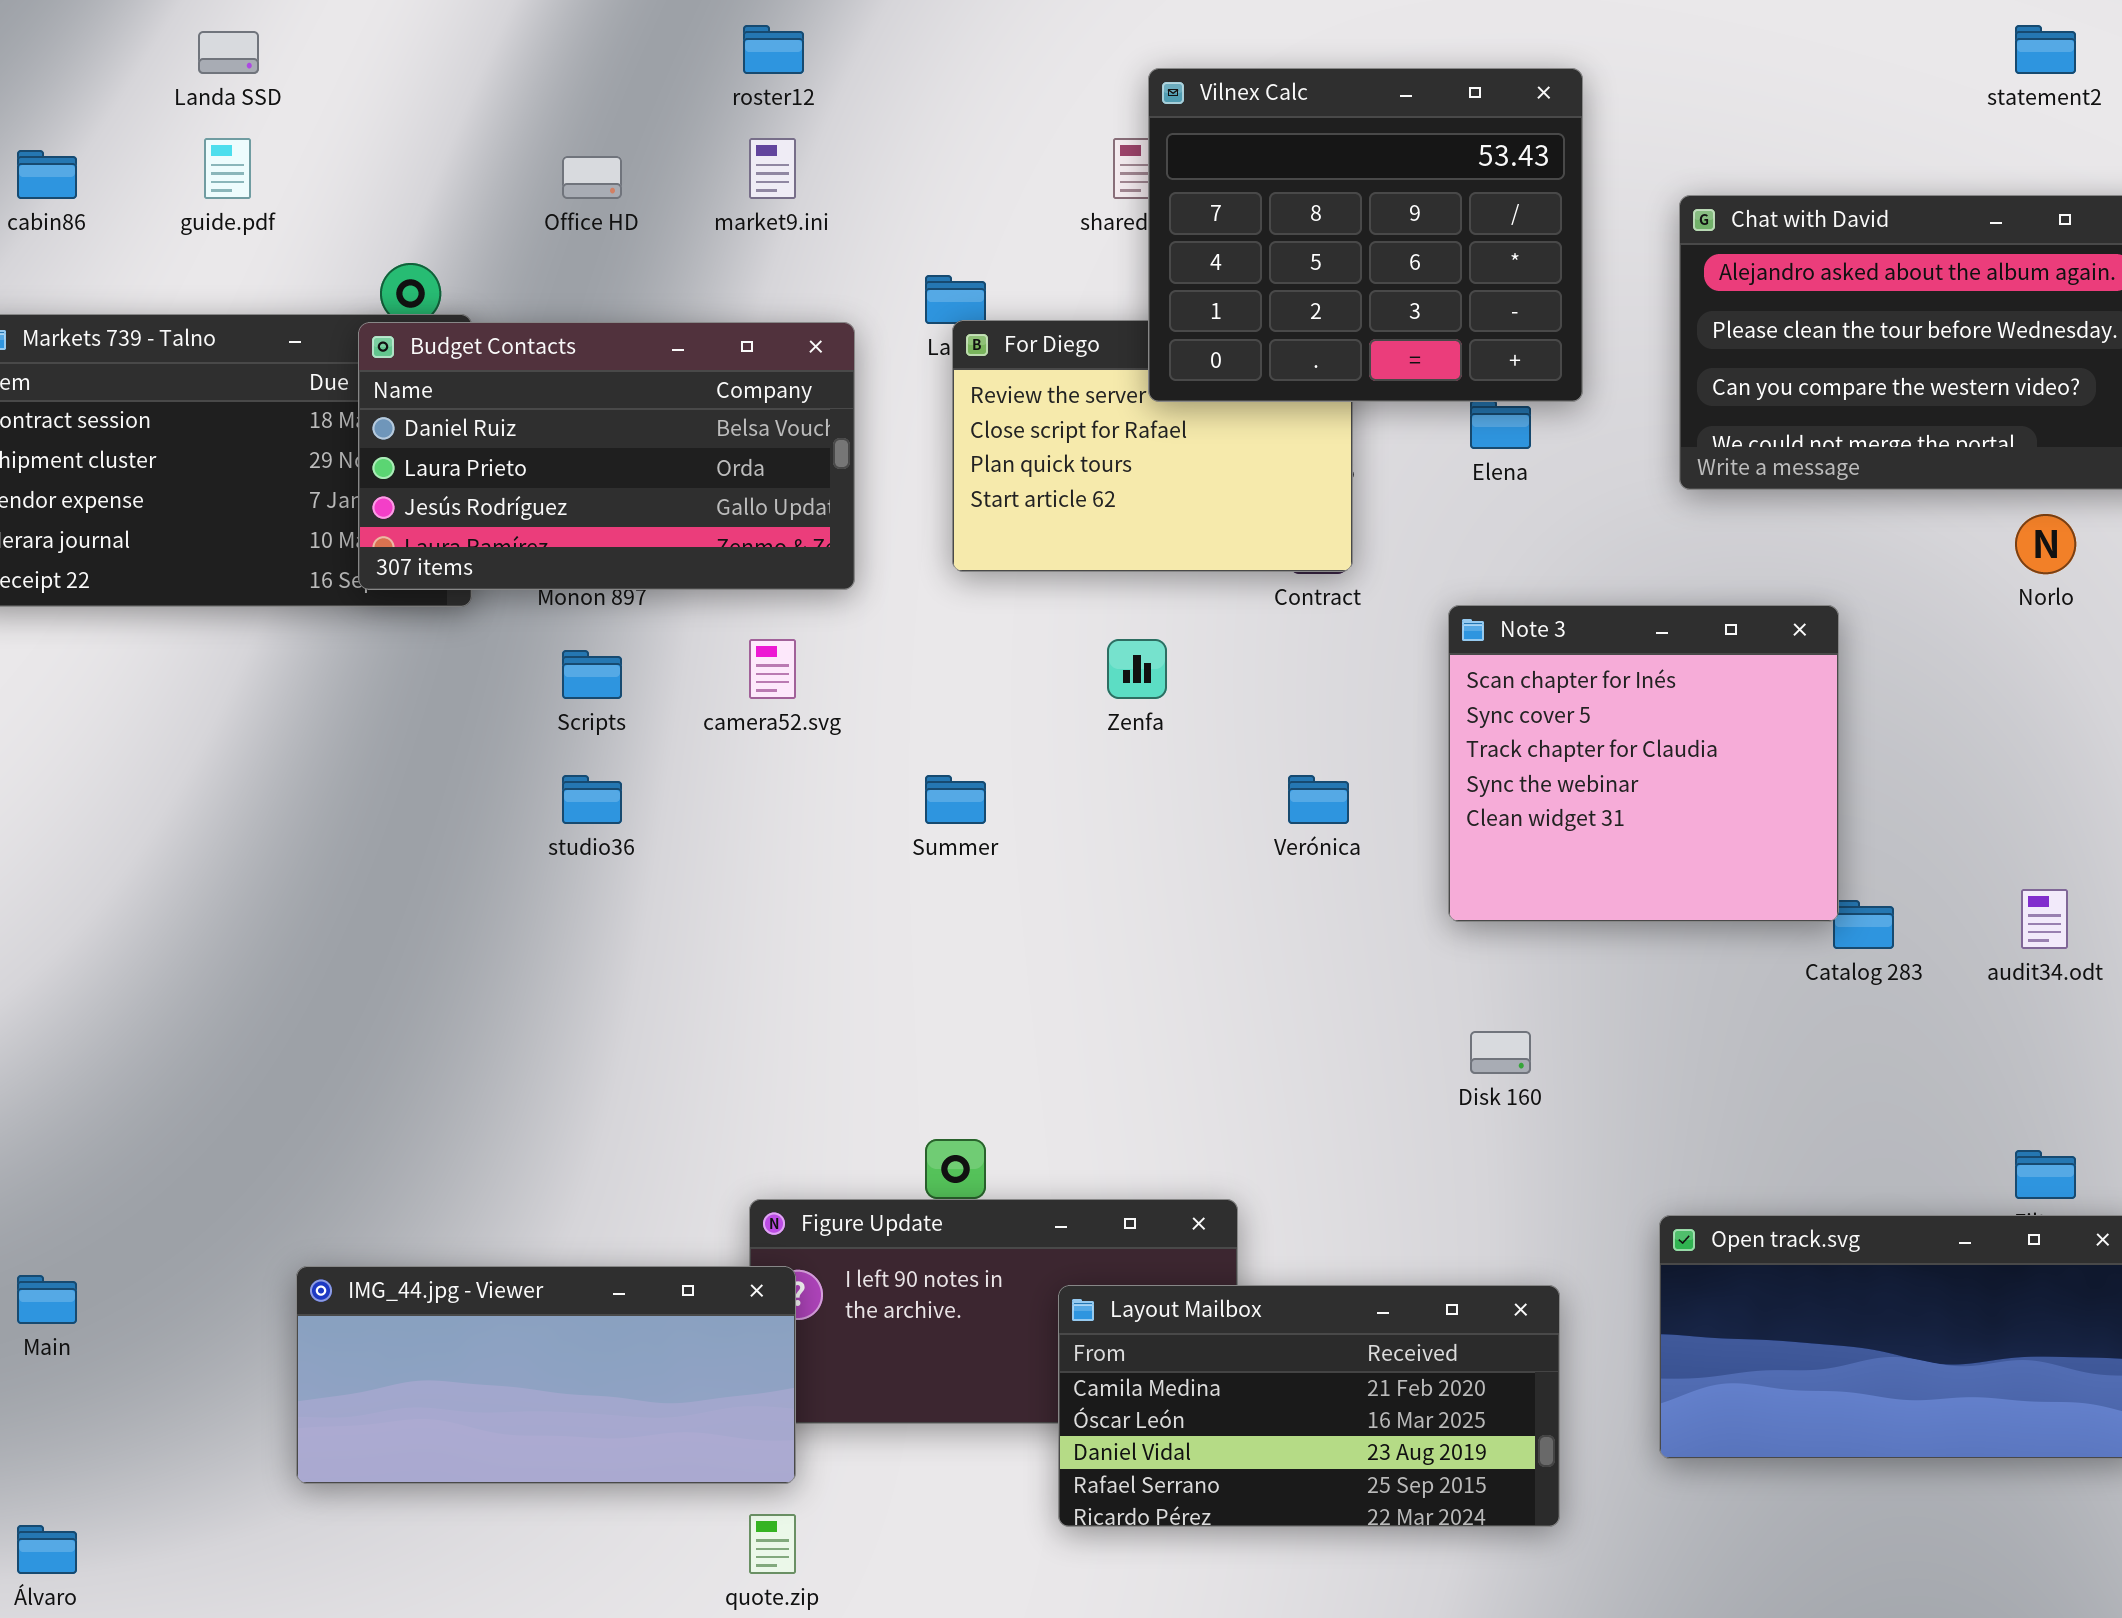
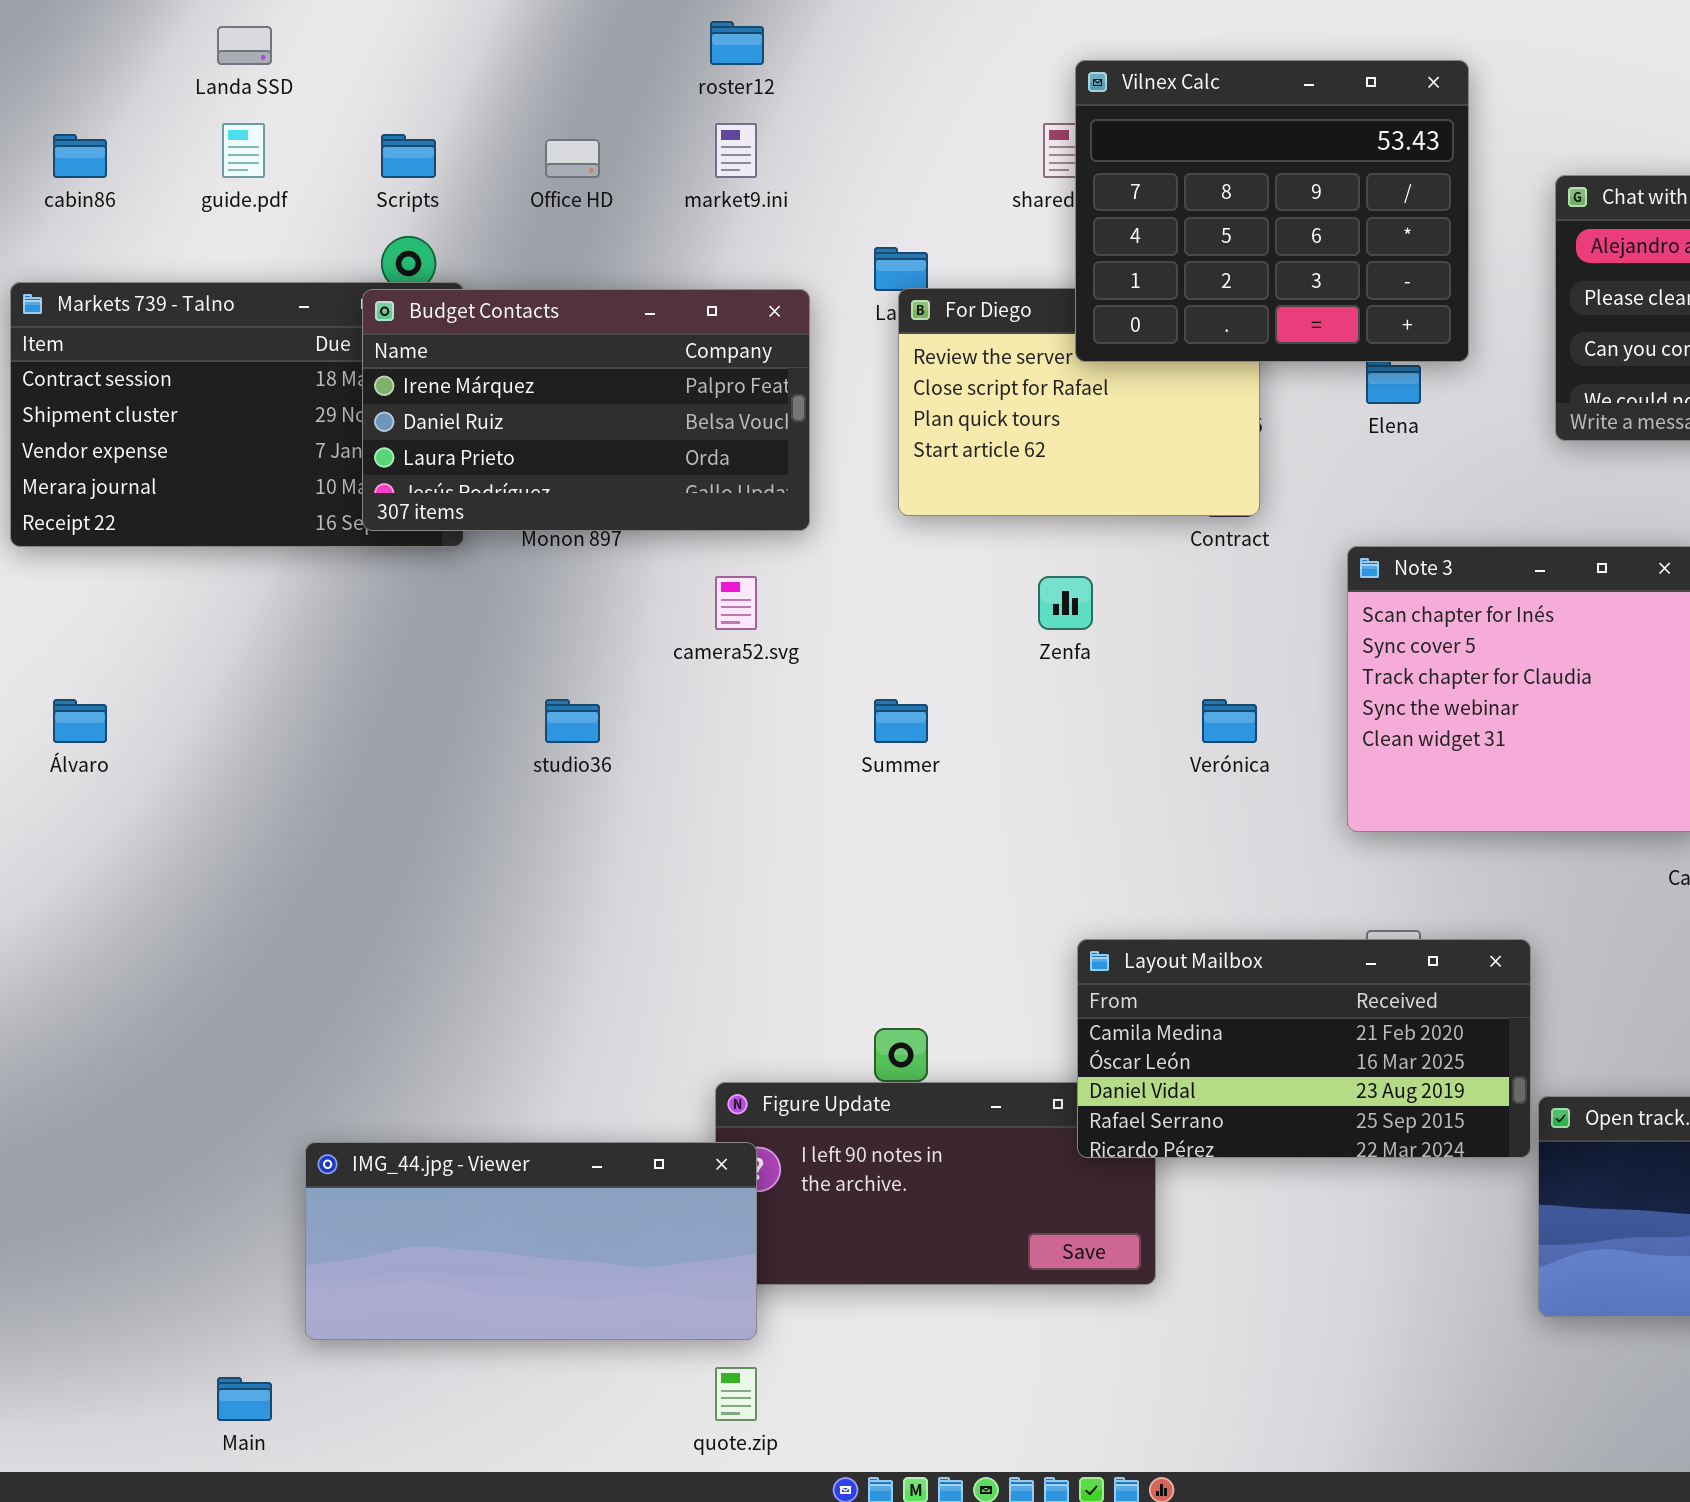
Budget Contacts: [358,322,855,590] -> [362,289,810,531], scrolled up 1 row
Scripts: [562,650,622,699] -> [381,134,436,178], moved
Main: [17,1275,77,1324] -> [217,1377,272,1421], moved
Layout Mailbox: [1058,1285,1560,1527] -> [1077,939,1531,1158], moved
Álvaro: [17,1525,77,1574] -> [53,699,107,743], moved

